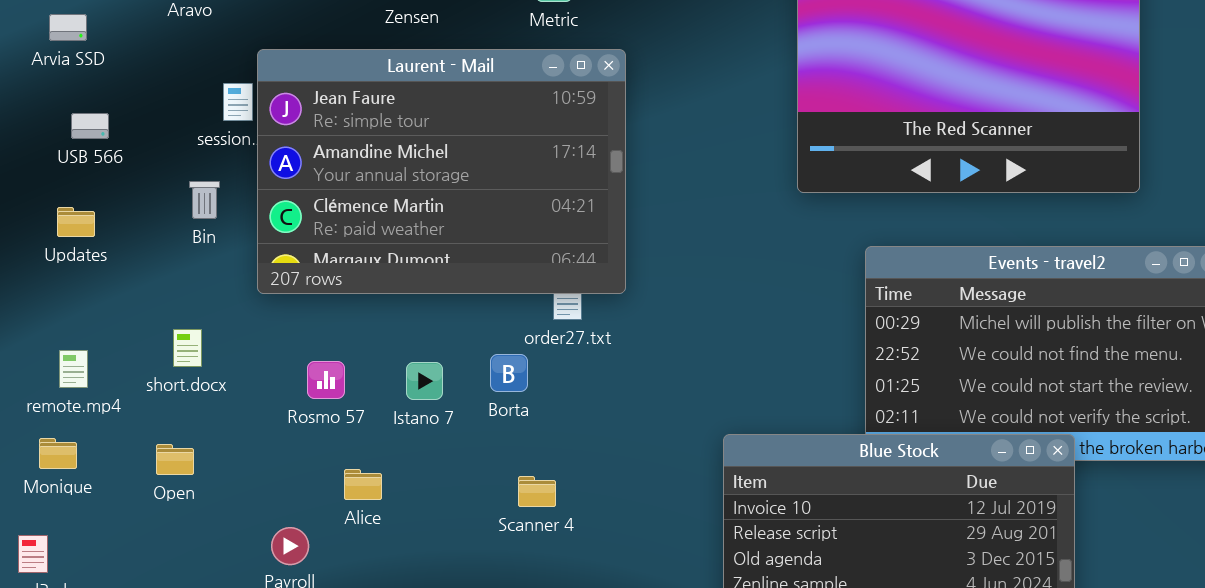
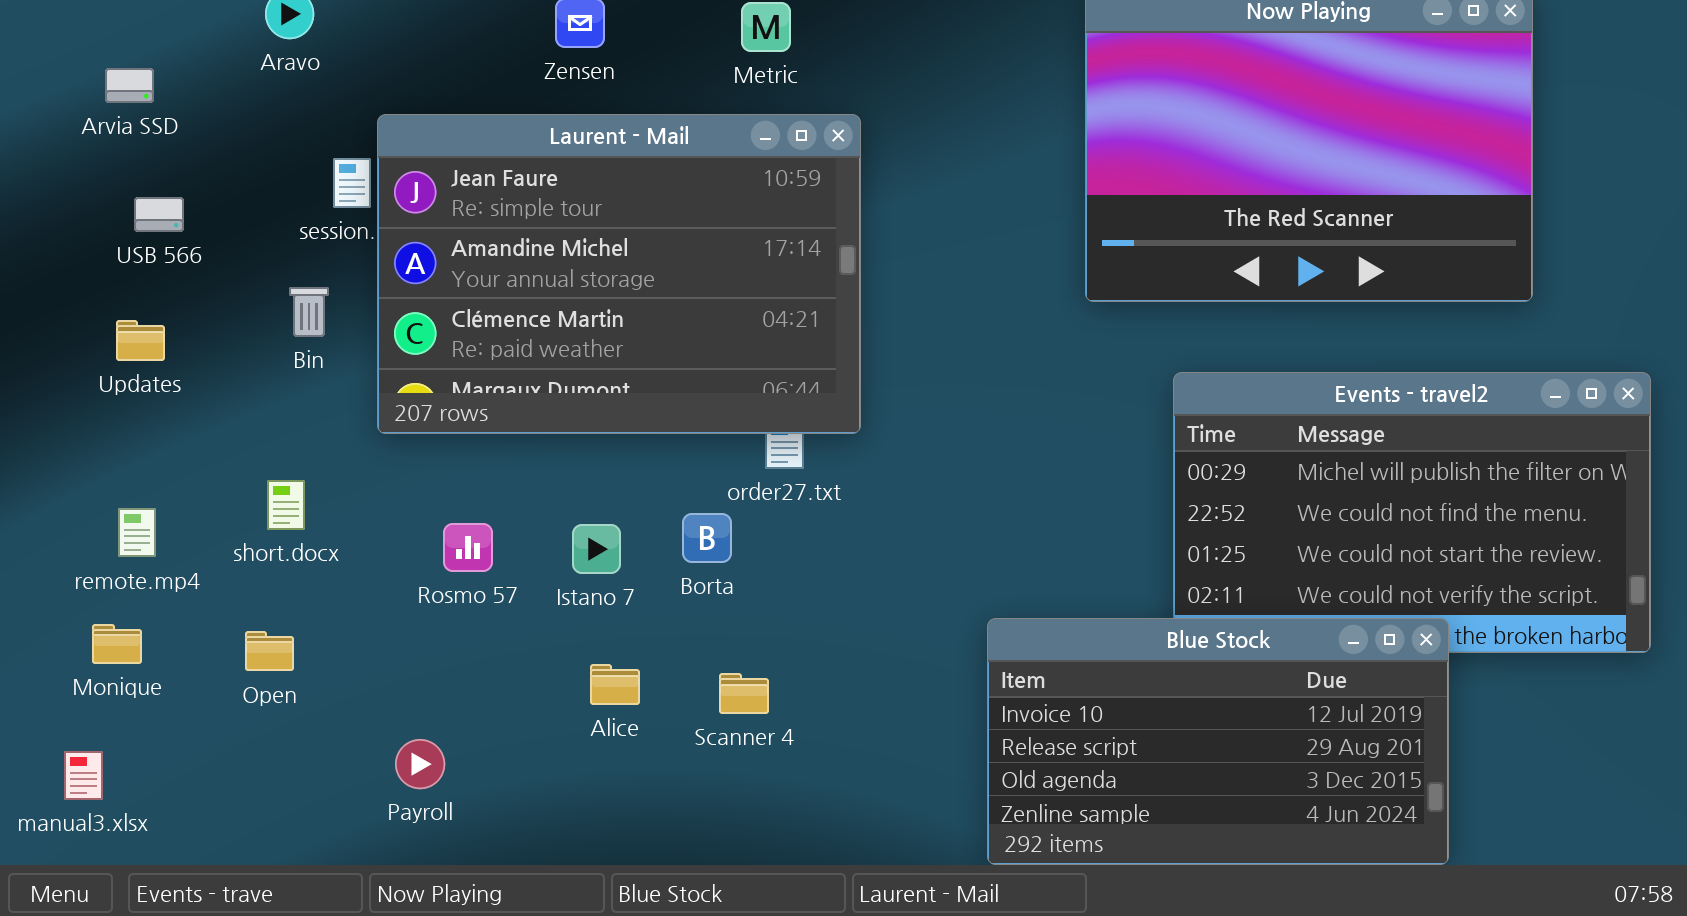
Alice: [344,469,382,500] -> [590,664,640,705], moved

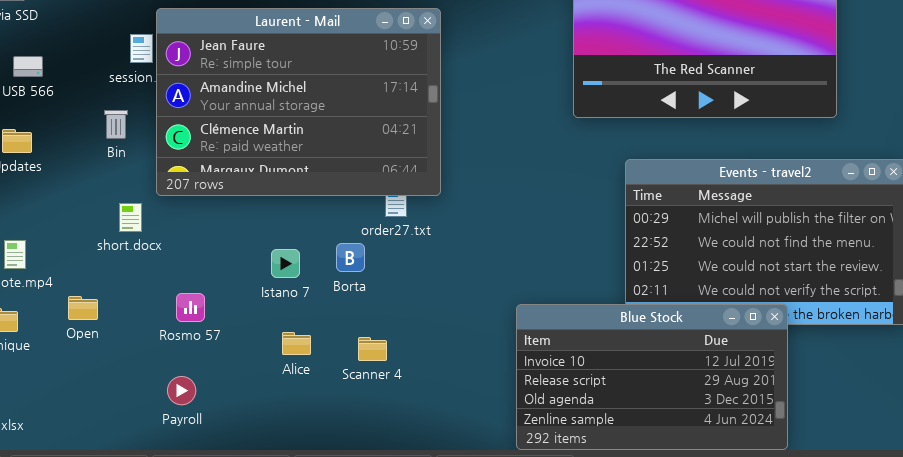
short.docx: [267,480,305,530] -> [119,203,142,232], moved
Rosmo 57: [443,523,493,572] -> [176,293,205,322], moved
Open: [245,631,294,671] -> [68,296,98,320], moved

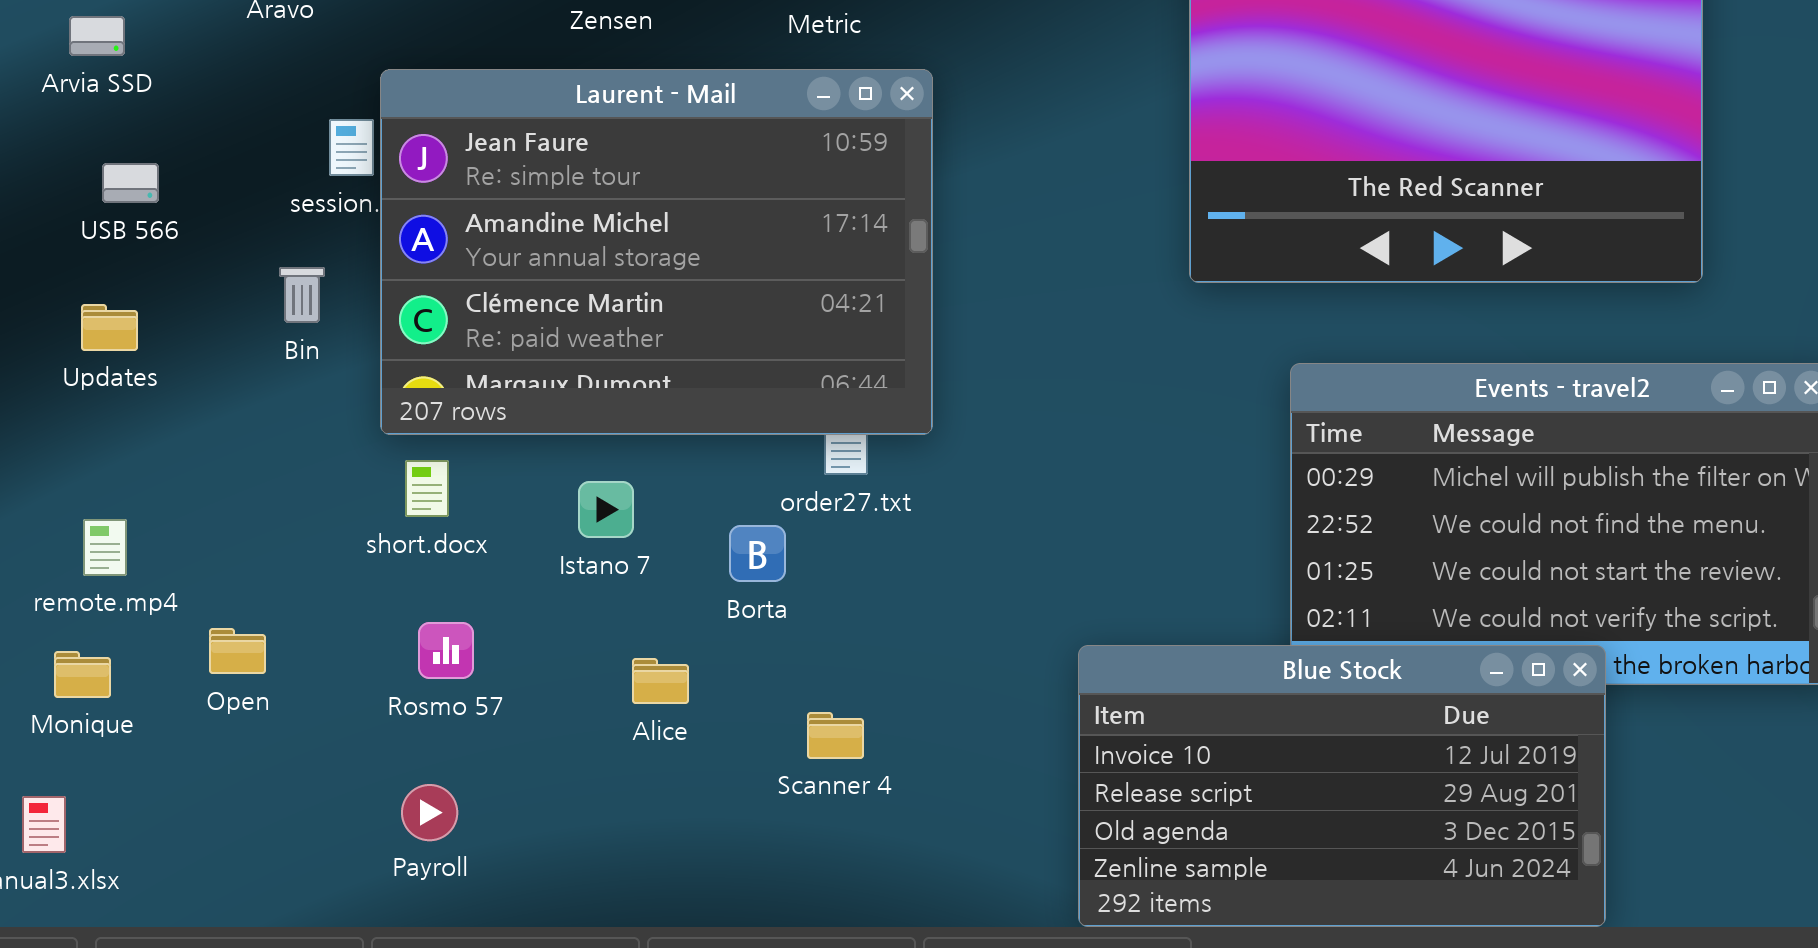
short.docx: [119,203,142,232] -> [405,460,449,517], moved
Istano 7: [271,249,300,278] -> [578,481,634,538], moved
Alice: [282,332,311,355] -> [632,658,689,704], moved
Scanner 4: [358,337,387,361] -> [807,712,864,759], moved

